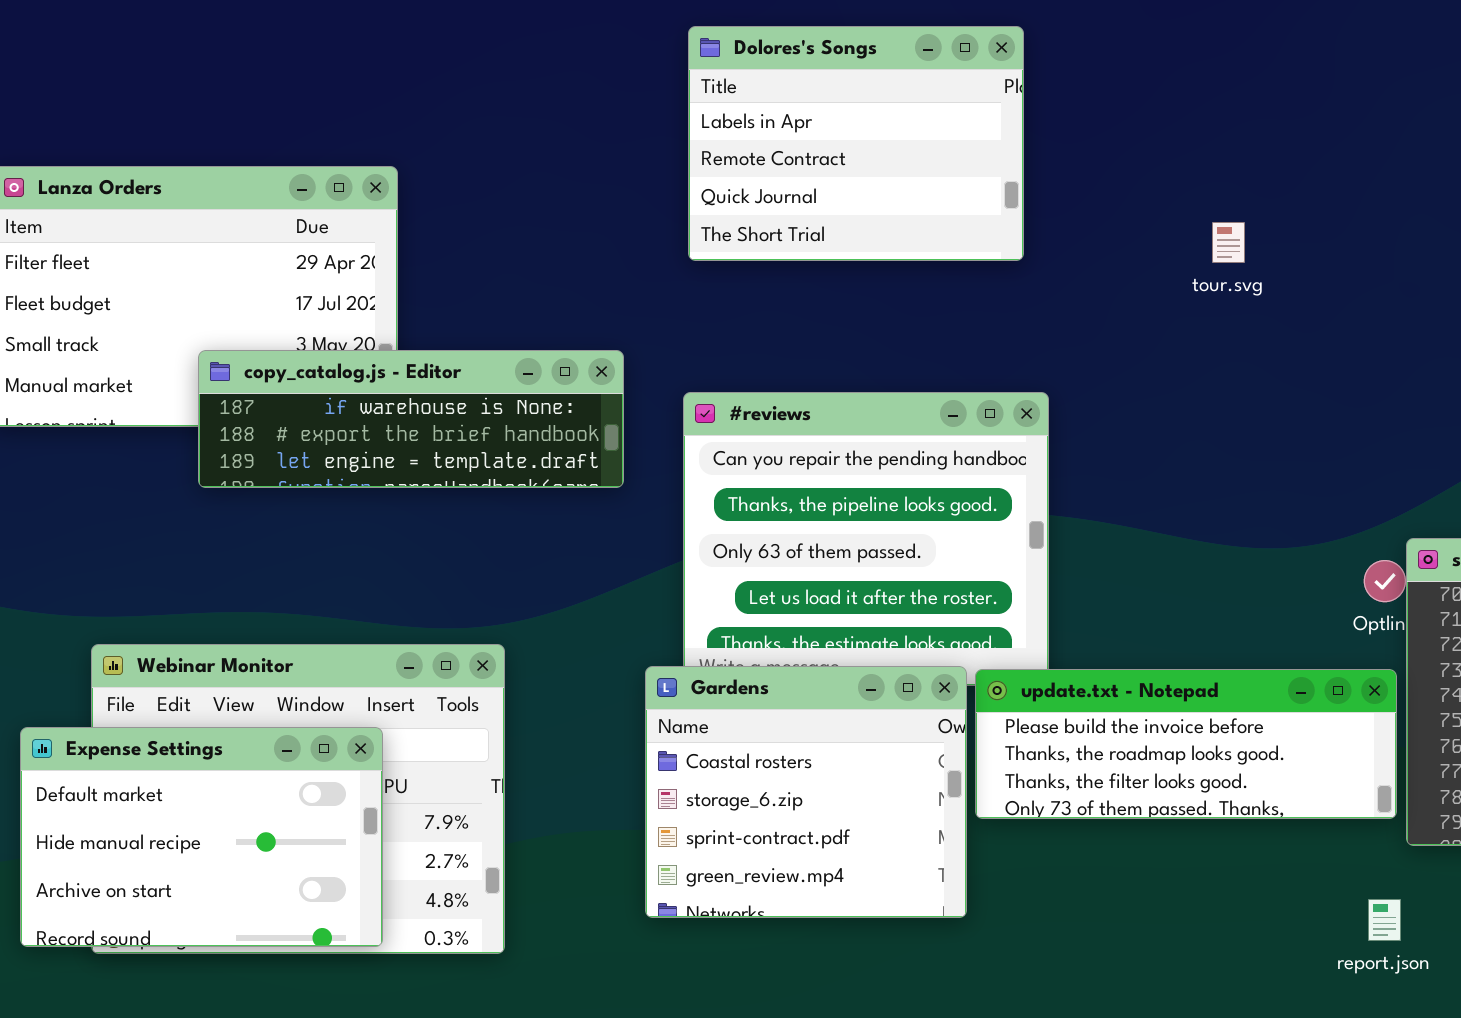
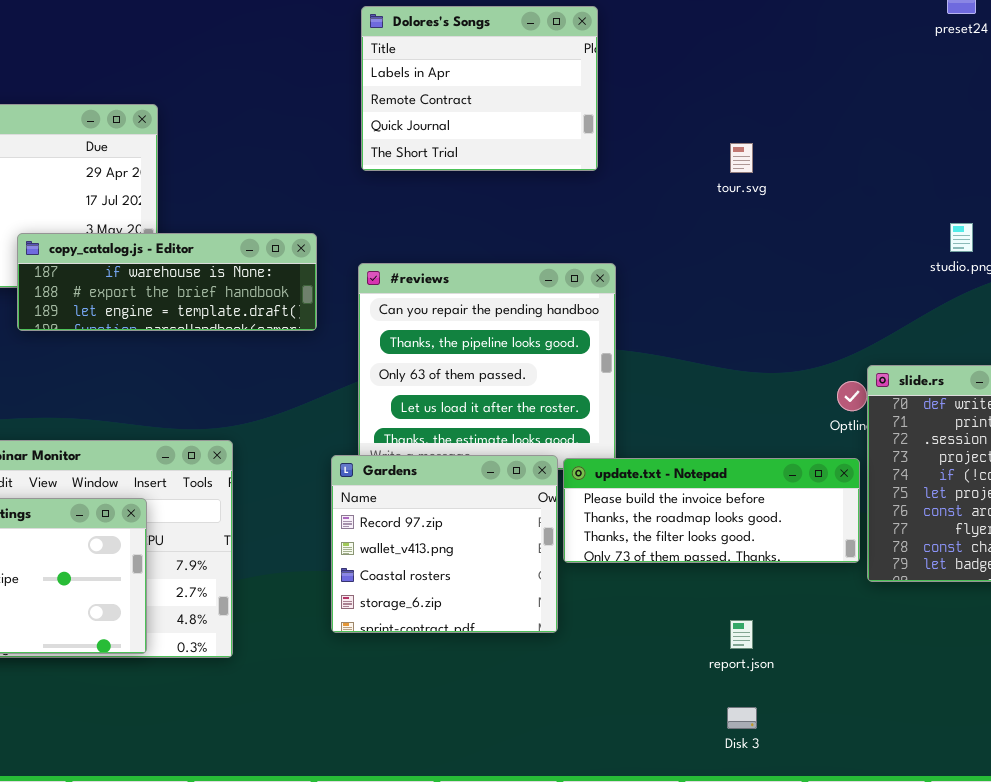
Gardens: [645,666,967,918] -> [331,455,558,633], scrolled up 2 rows
report.json: [1368,899,1401,941] -> [730,620,753,649], moved

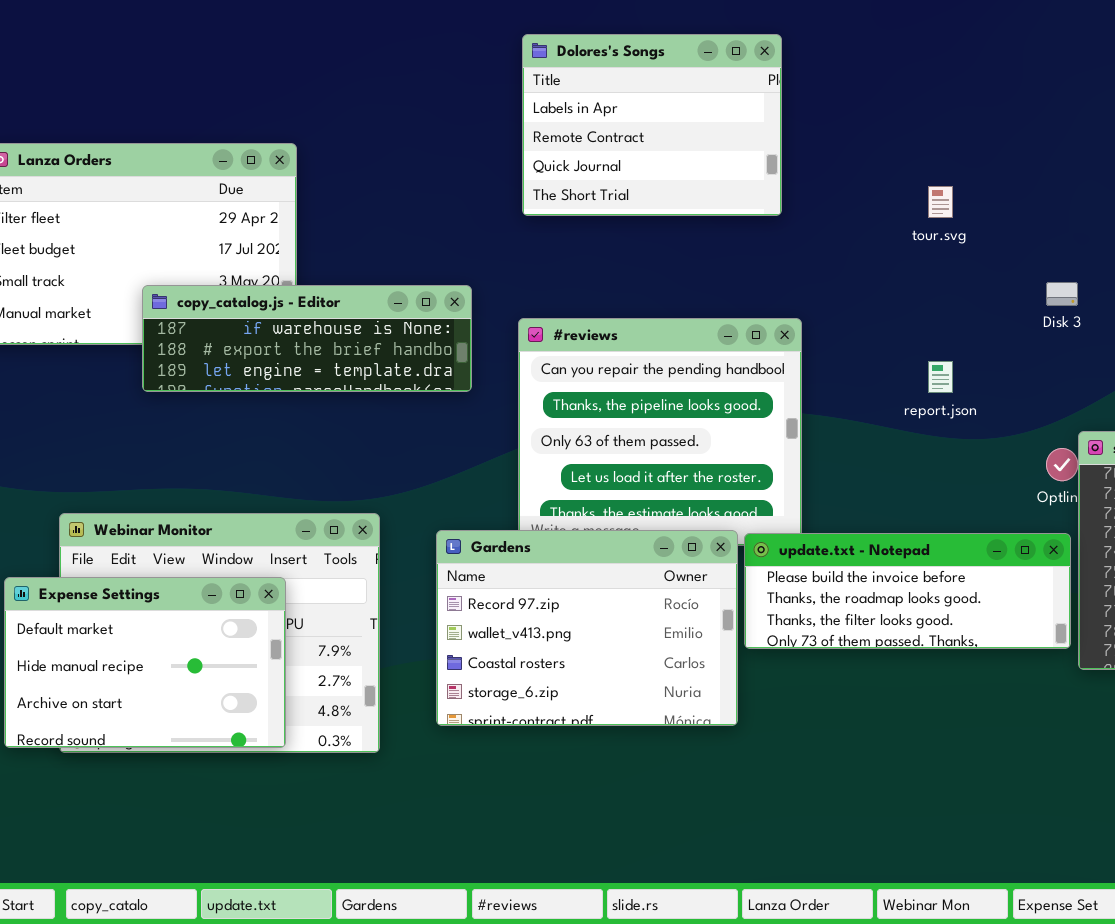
Gardens: [331,455,558,633] -> [436,530,738,726], resized
report.json: [730,620,753,649] -> [928,361,953,393], moved
Disk 3: [727,707,757,729] -> [1046,282,1078,306], moved

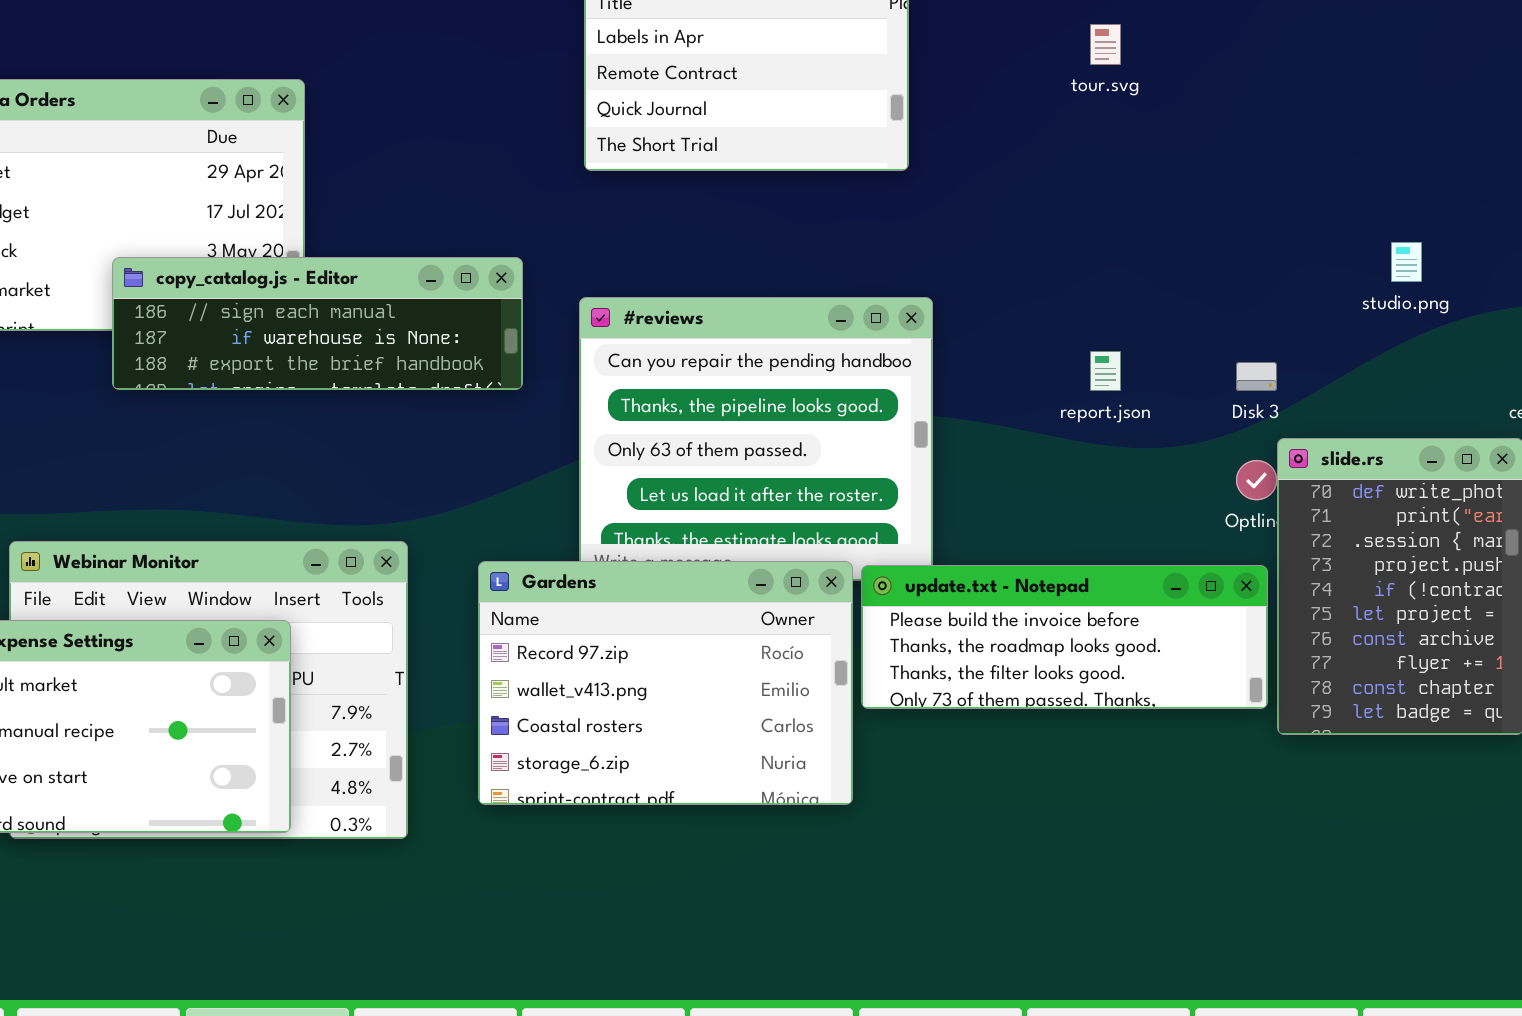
tour.svg: [928,186,953,218] -> [1090,24,1121,65], moved
Disk 3: [1046,282,1078,306] -> [1236,362,1277,391], moved
copy_catalog.js - Editor: [142,285,472,392] -> [112,257,523,390], scrolled up 1 row

